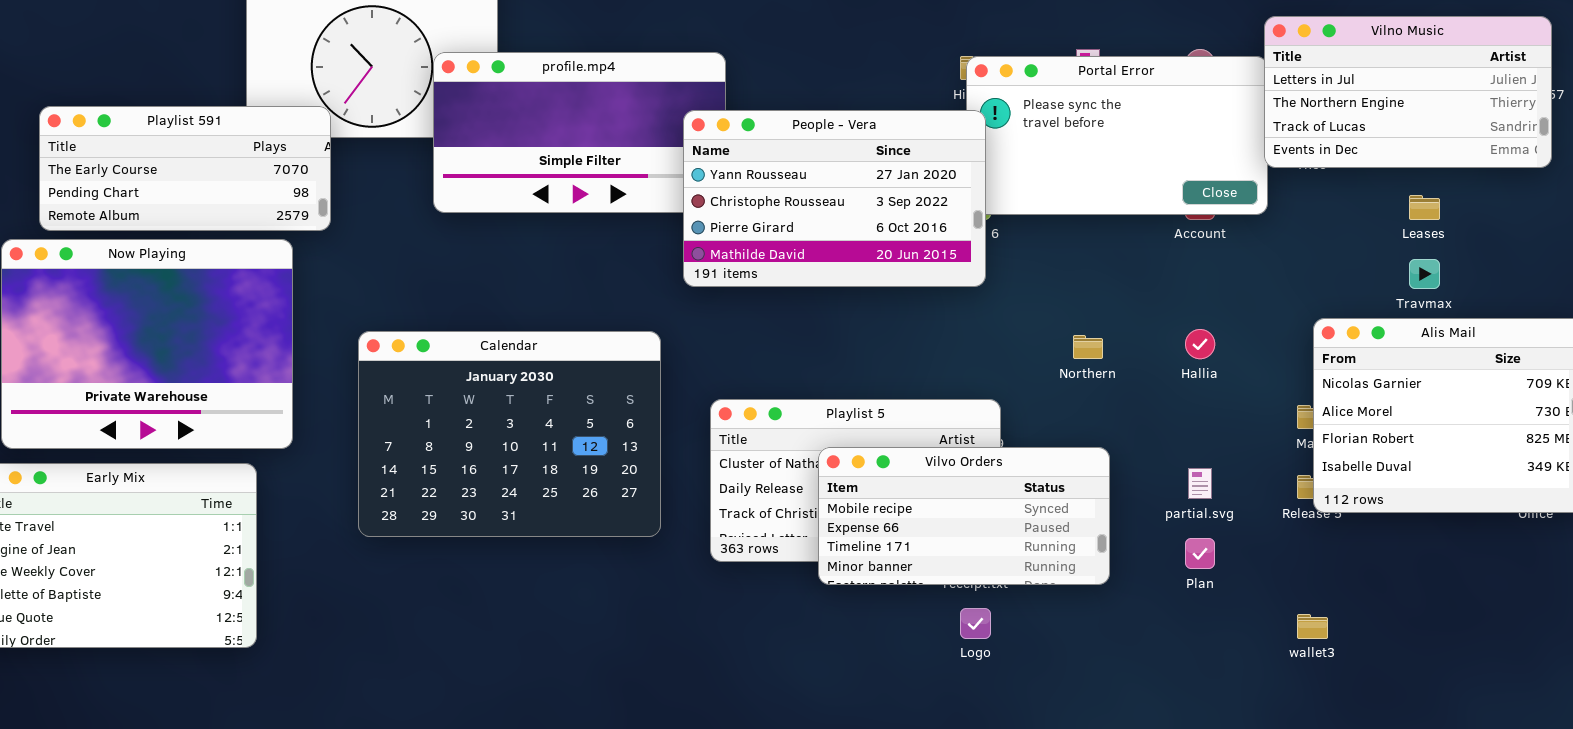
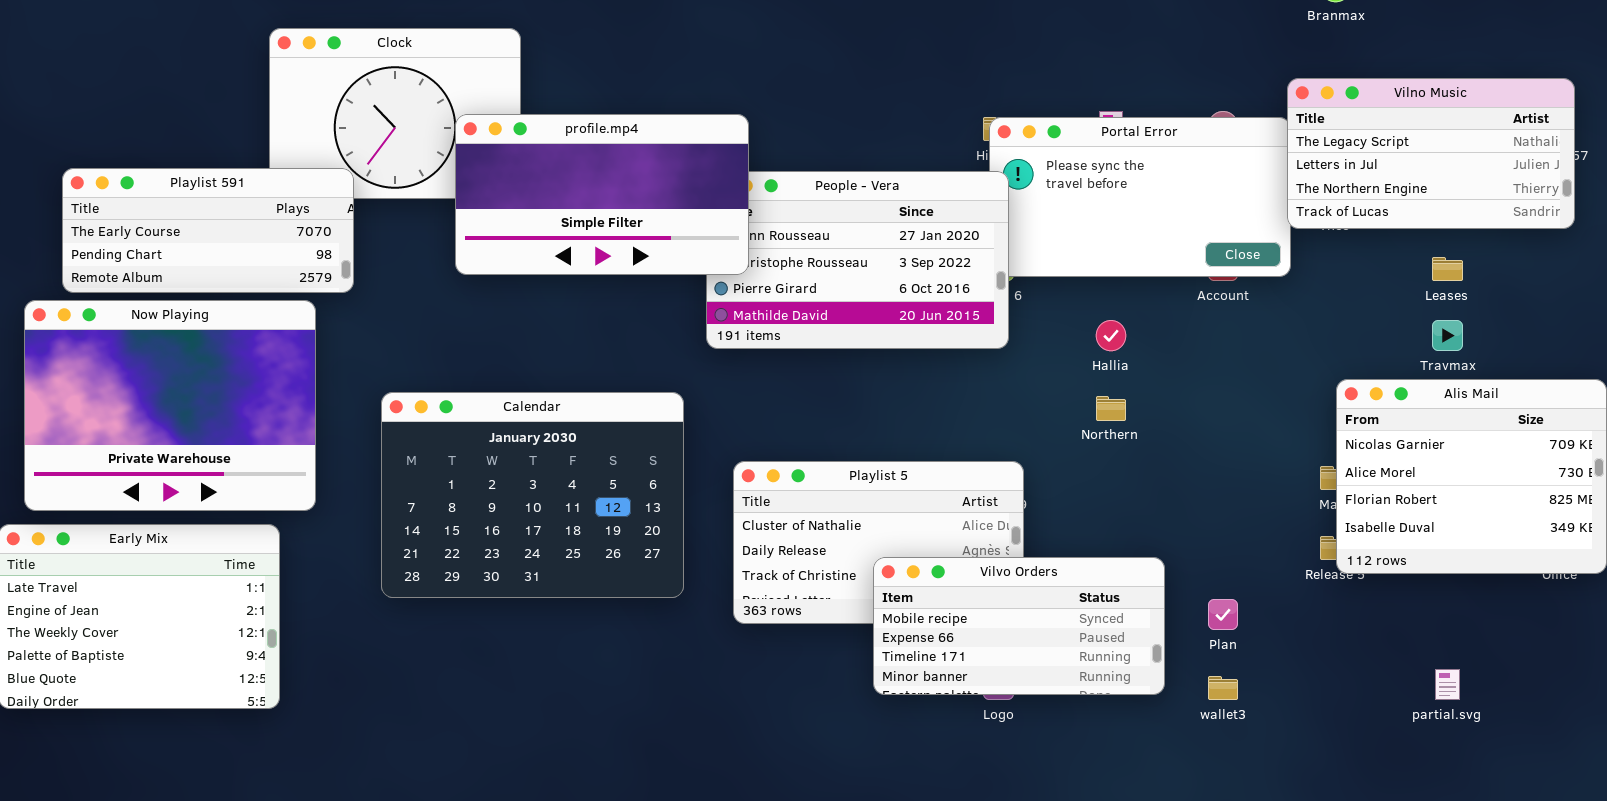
Vilno Music: [1264,16,1552,168] -> [1287,78,1575,229], scrolled up 1 row
profile.mp4: [433,52,726,213] -> [455,114,749,275], raised
Hallia: [1185,329,1215,359] -> [1096,320,1126,351], moved
Vilvo Orders: [818,447,1110,585] -> [873,557,1165,695], moved
partial.svg: [1188,468,1212,499] -> [1435,669,1460,700], moved
wallet3: [1297,614,1328,639] -> [1208,676,1238,700], moved

